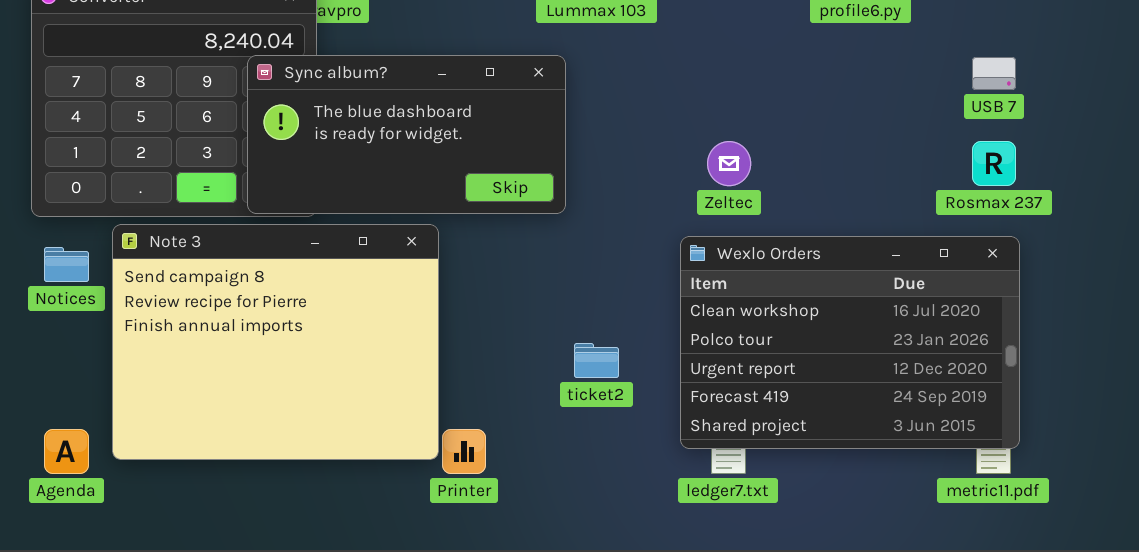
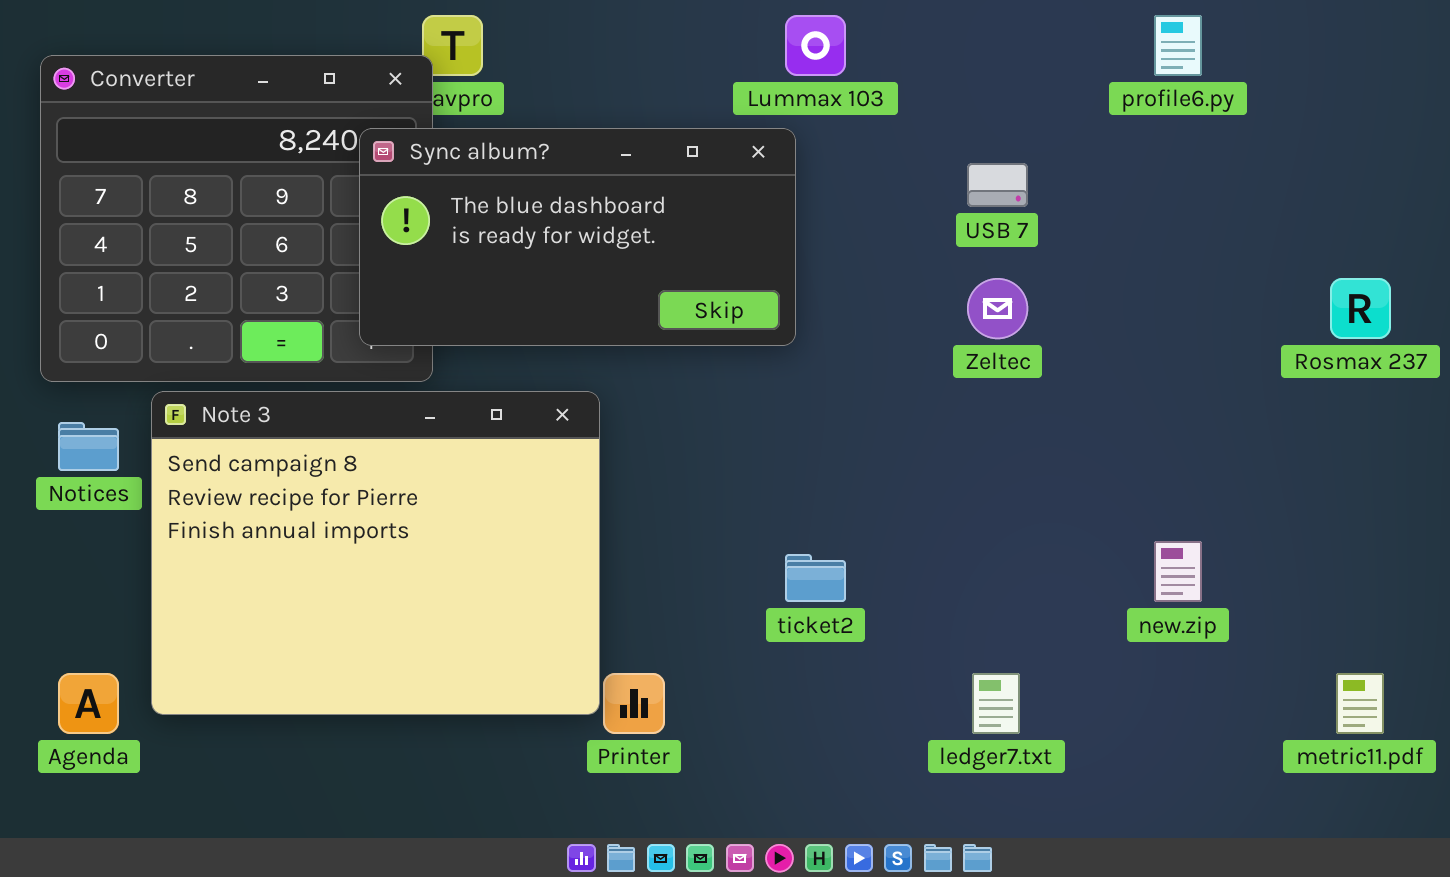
Sync album?: [247,55,566,214] -> [359,128,796,346], moved
USB 7: [972,57,1016,90] -> [967,163,1028,207], moved
Wexlo Orders: [680,236,1020,449] -> none, closed

